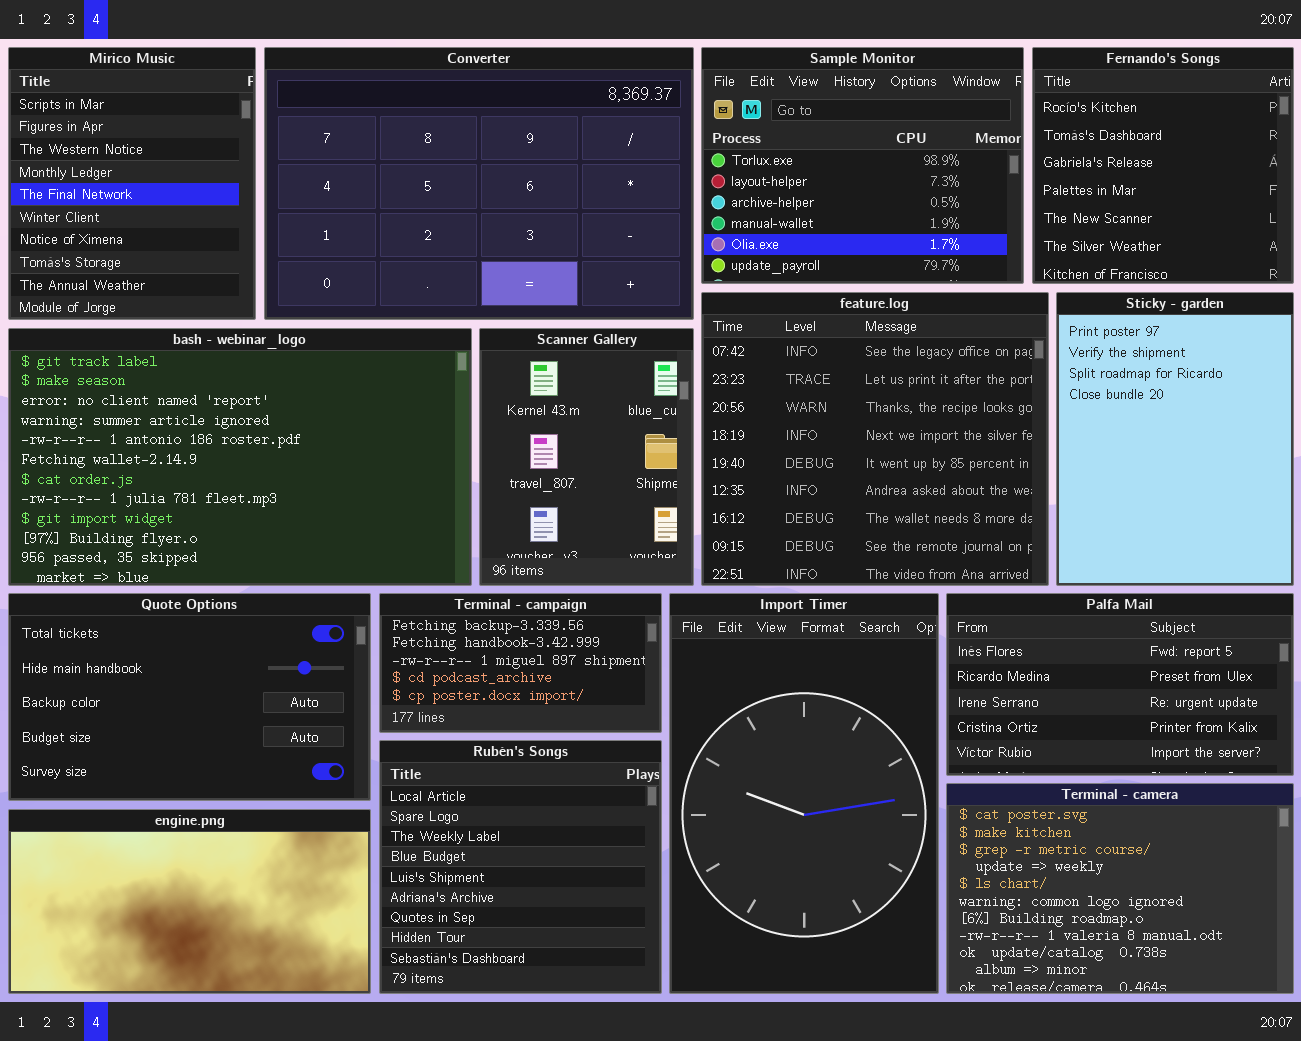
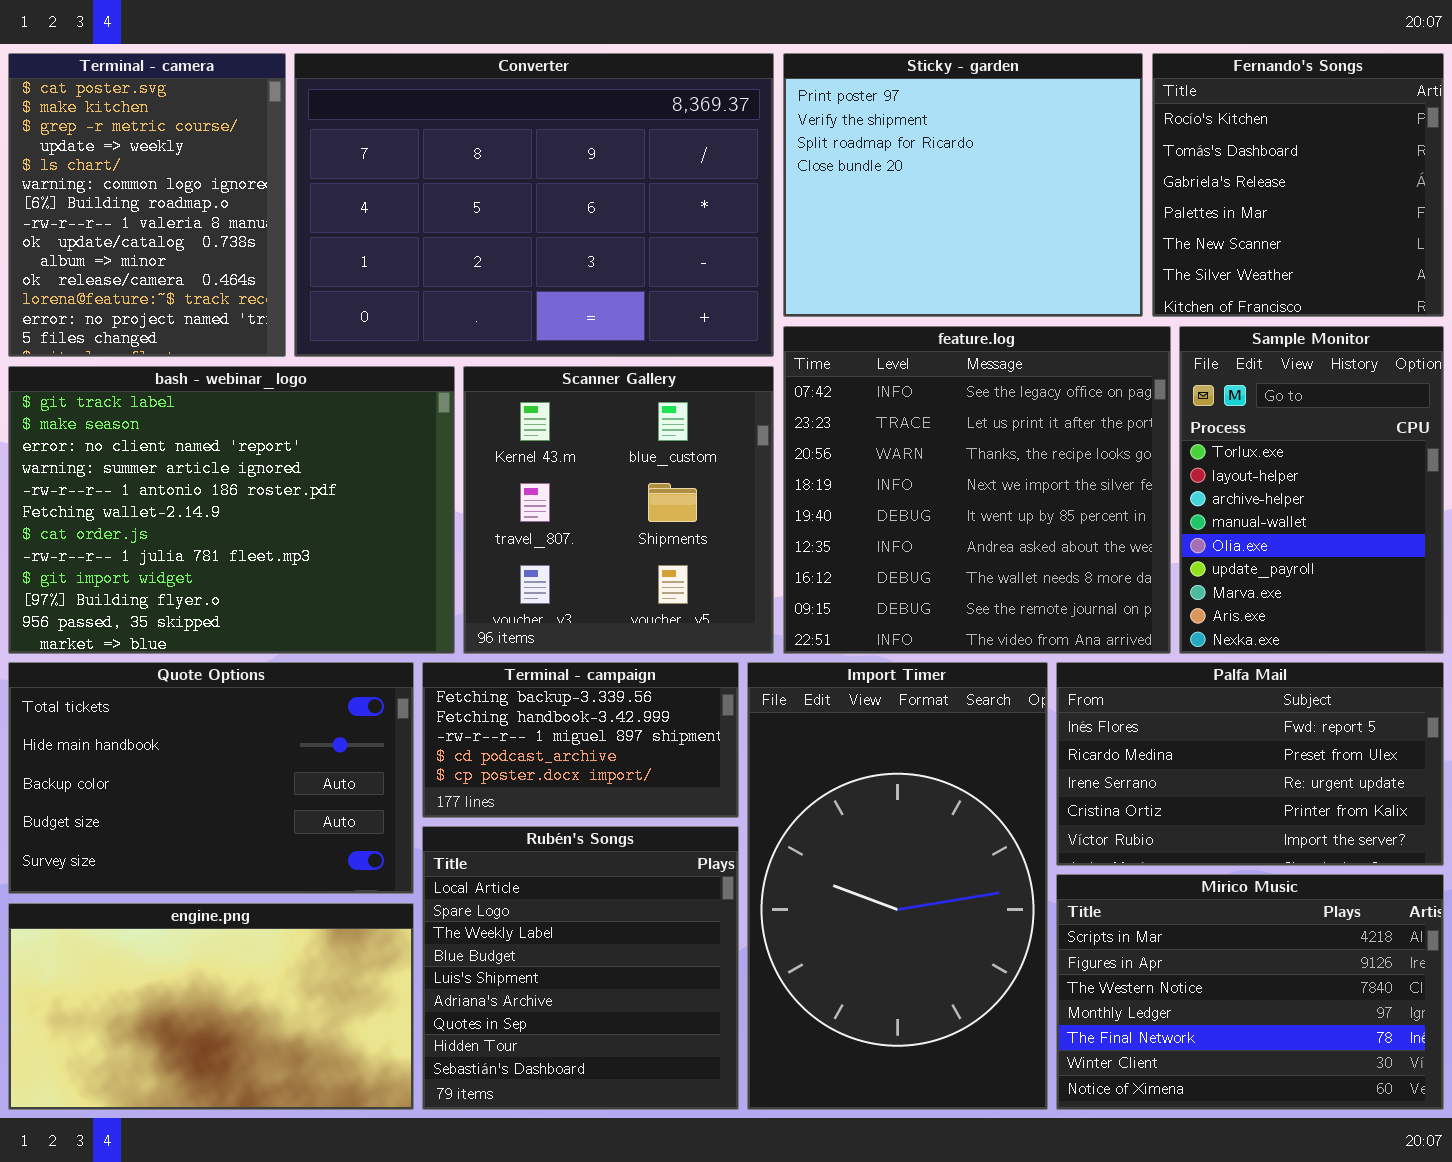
Mirico Music: [8,47,256,320] -> [1056,874,1444,1110], moved, resized
Sample Monitor: [701,47,1024,284] -> [1179,326,1444,654], moved, resized
Sticky - garden: [1056,292,1294,586] -> [783,53,1143,317], moved, resized
bash - webinar_logo: [8,328,472,586] -> [8,366,455,654], resized
Scanner Gallery: [479,328,694,586] -> [463,366,774,654], resized
Terminal - camera: [946,783,1294,994] -> [8,53,286,357], moved, resized

